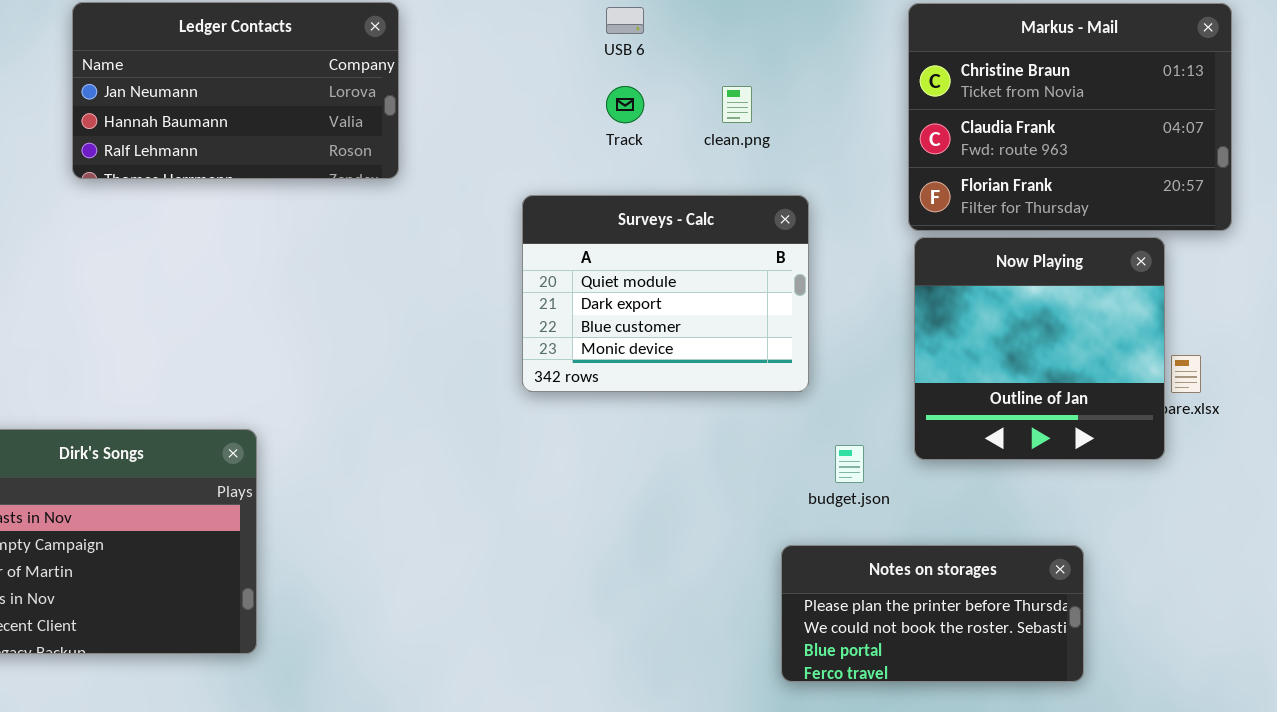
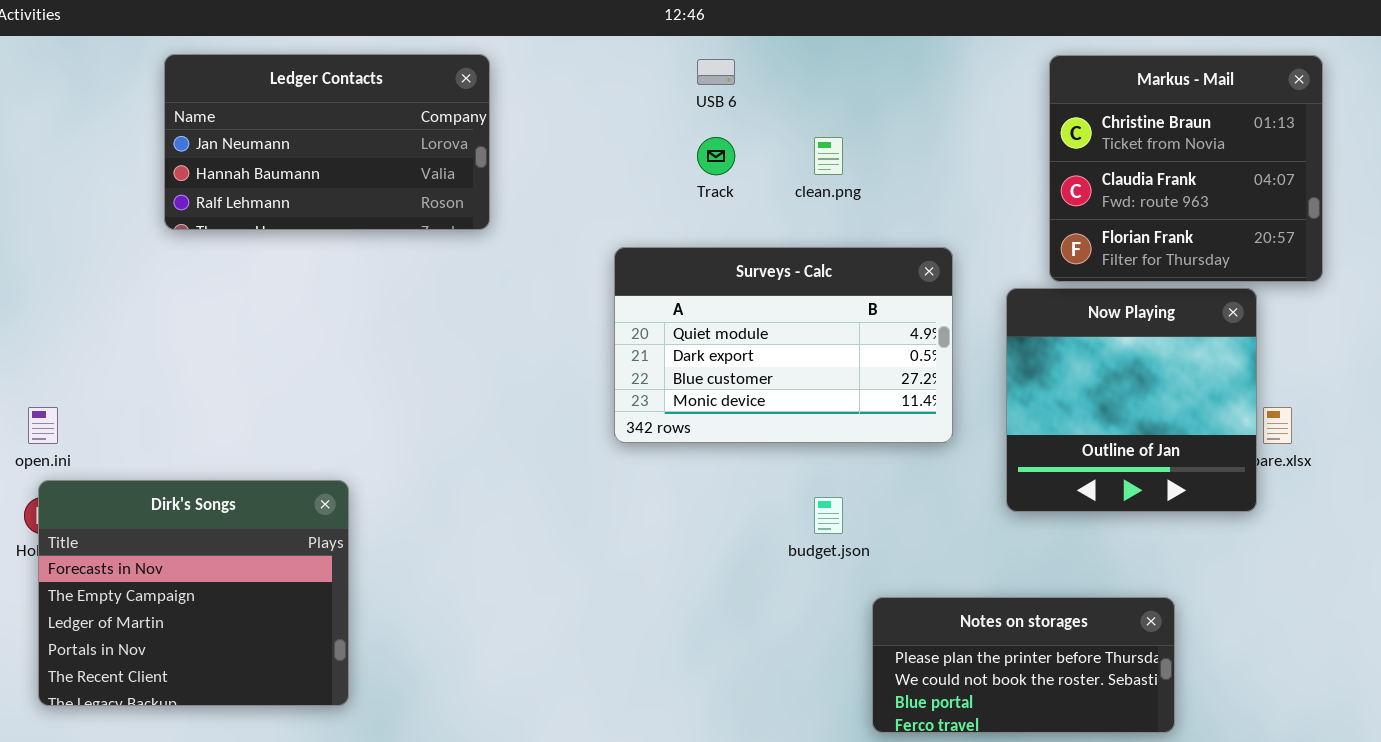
Markus - Mail: [908,3,1232,231] -> [1049,55,1323,282], resized
Surveys - Calc: [522,195,809,392] -> [614,247,953,443], resized
budget.json: [835,445,864,483] -> [814,497,843,534], moved

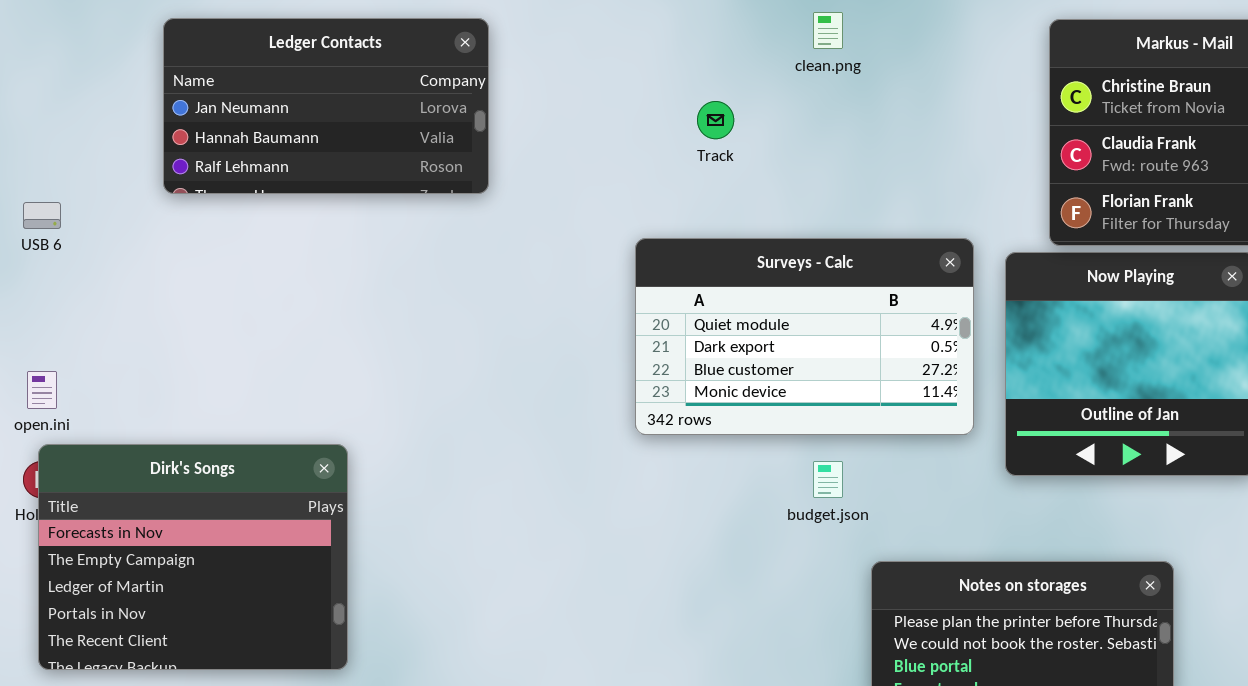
USB 6: [697,59,735,85] -> [23,202,61,229], moved
clean.png: [814,137,843,175] -> [813,12,843,49], moved
Surveys - Calc: [614,247,953,443] -> [635,238,974,435], moved

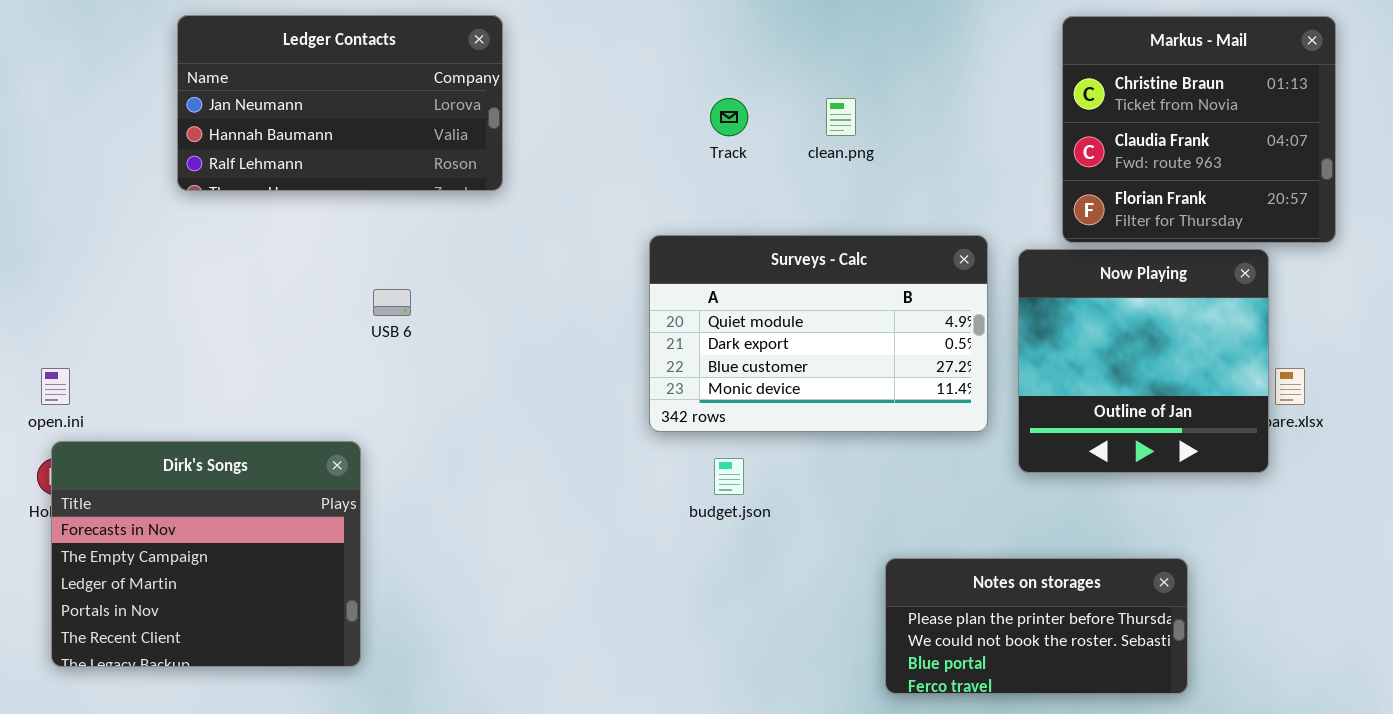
clean.png: [813,12,843,49] -> [826,98,856,136], moved
USB 6: [23,202,61,229] -> [373,289,411,316], moved
budget.json: [813,461,843,498] -> [714,458,744,495], moved

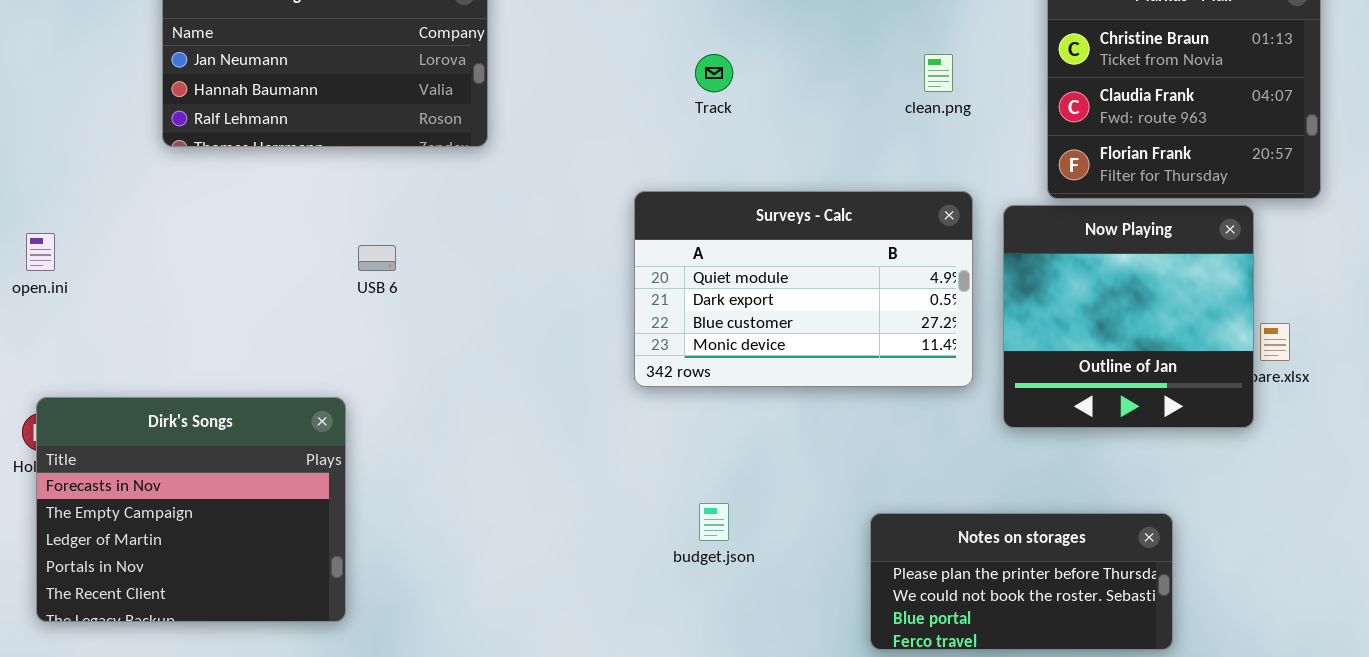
clean.png: [826,98,856,136] -> [924,54,953,92], moved
open.ini: [41,368,70,405] -> [26,233,55,271], moved
budget.json: [714,458,744,495] -> [699,503,729,541], moved

